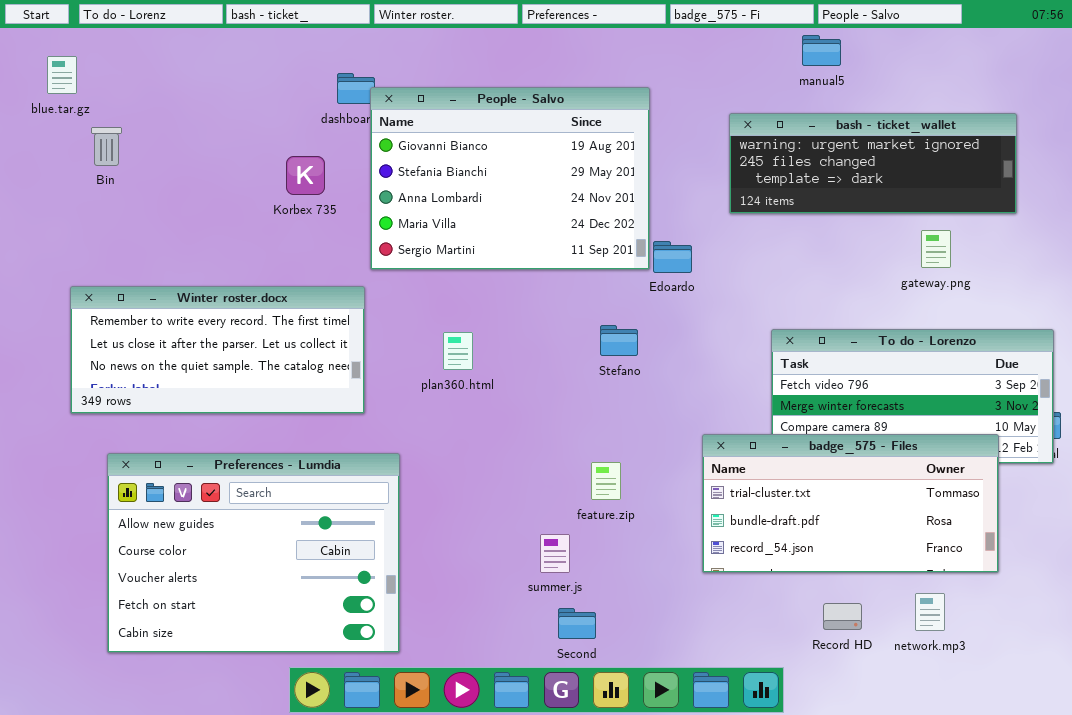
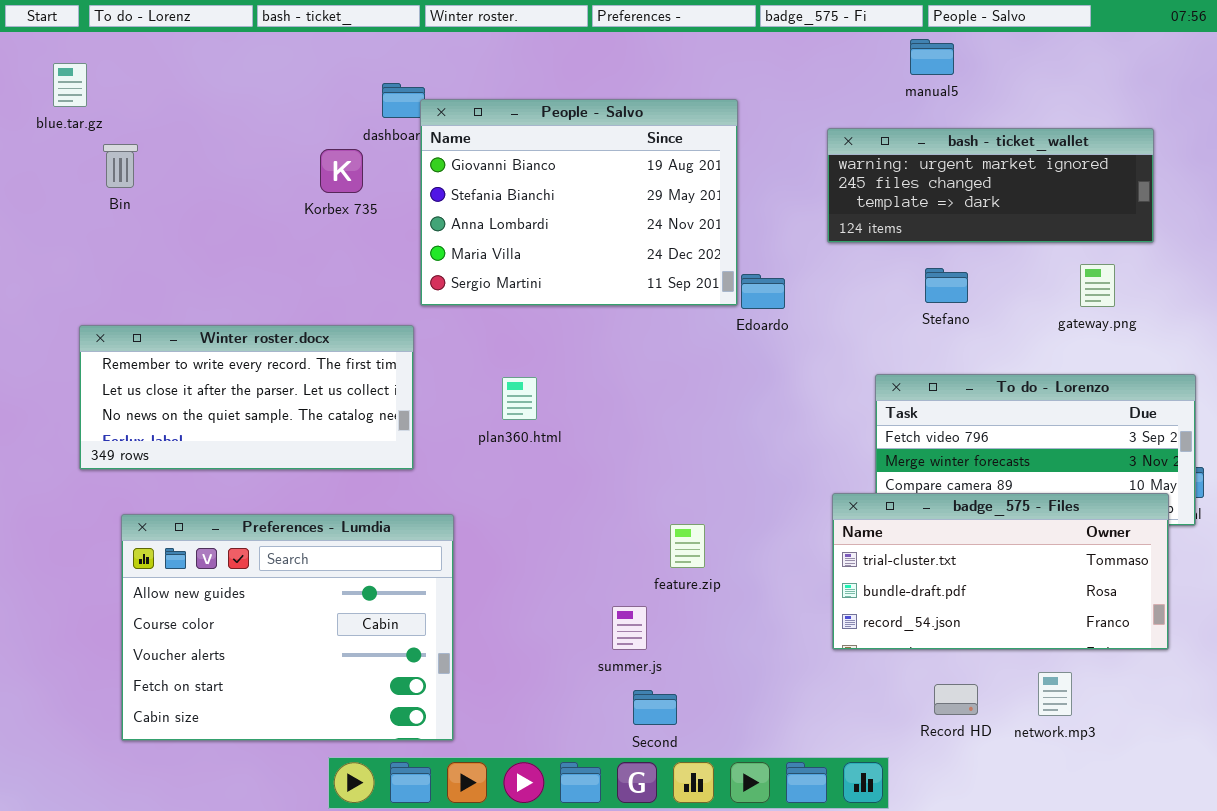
Korbex 735: [286,156,325,195] -> [320,149,363,193], moved
gateway.png: [921,230,951,268] -> [1080,264,1115,307], moved
Stefano: [600,325,638,356] -> [925,268,968,303], moved
badge_575 - Files: [702,434,999,573] -> [832,493,1169,650], moved

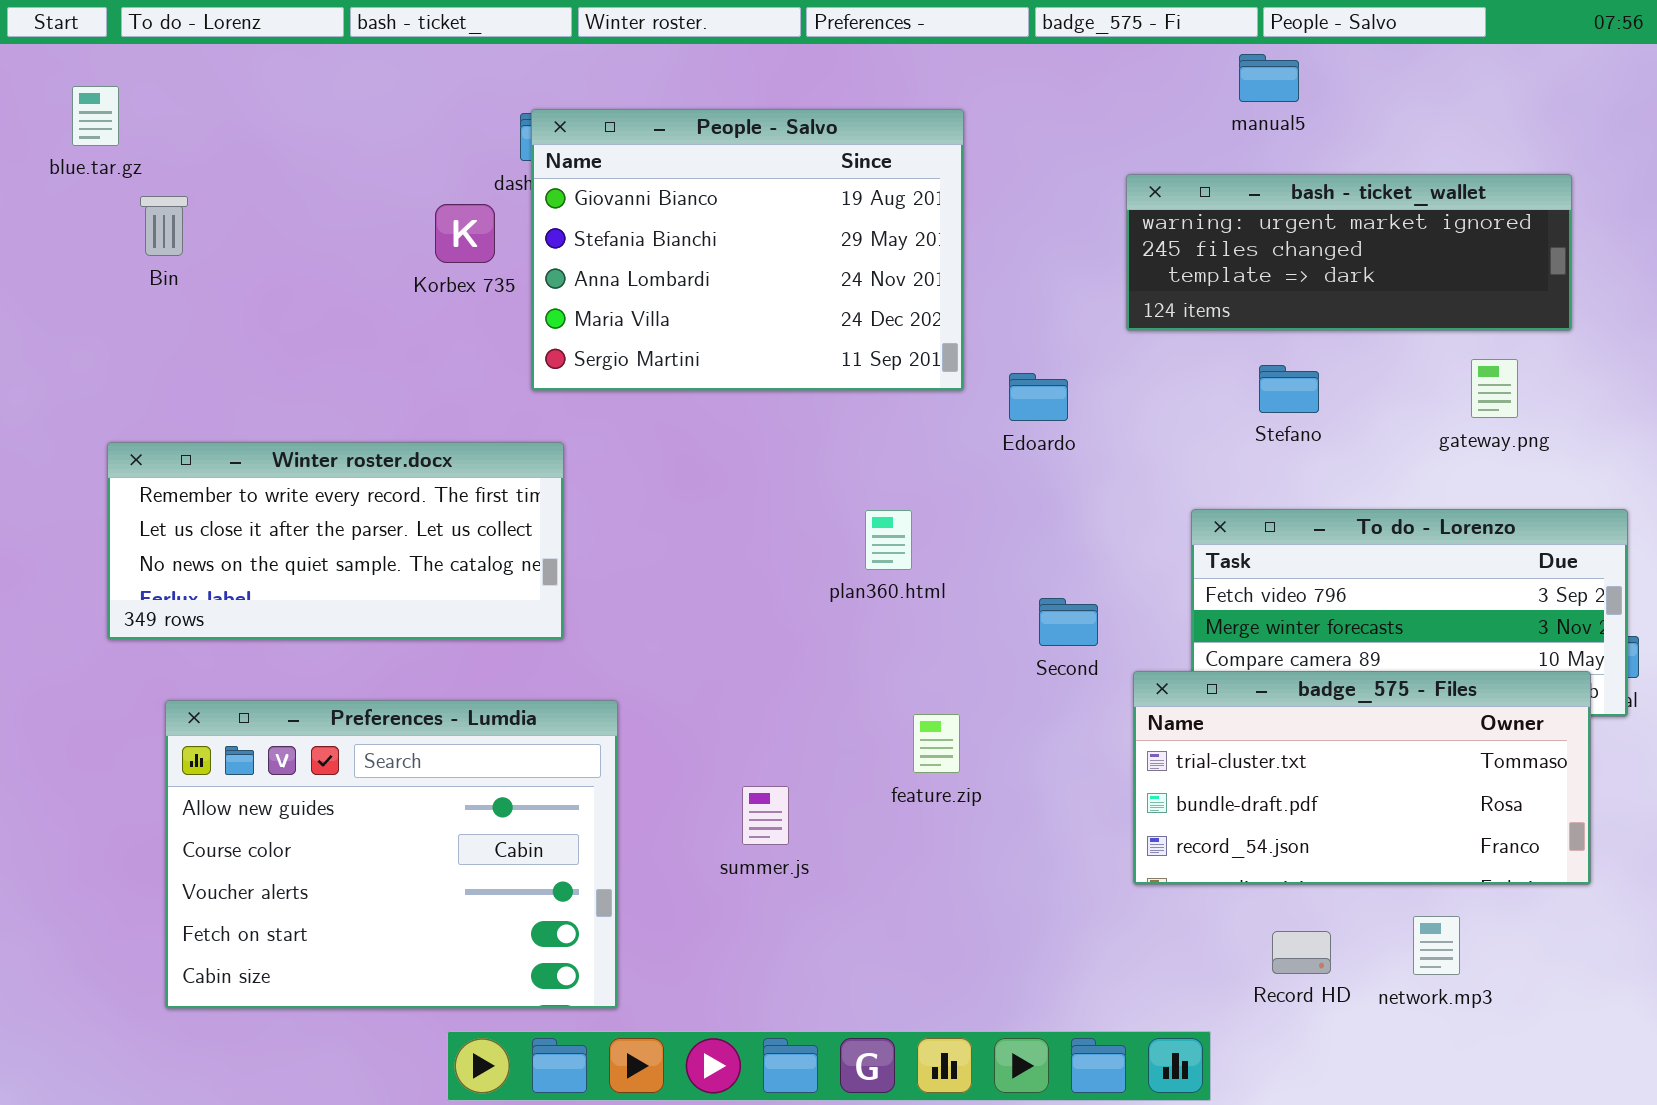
People - Salvo: [420,99,738,306] -> [531,109,964,391], moved
plan360.html: [502,377,537,420] -> [865,510,912,570], moved
summer.js: [612,606,647,650] -> [742,786,789,845], moved
Second: [633,690,677,725] -> [1039,598,1098,646], moved

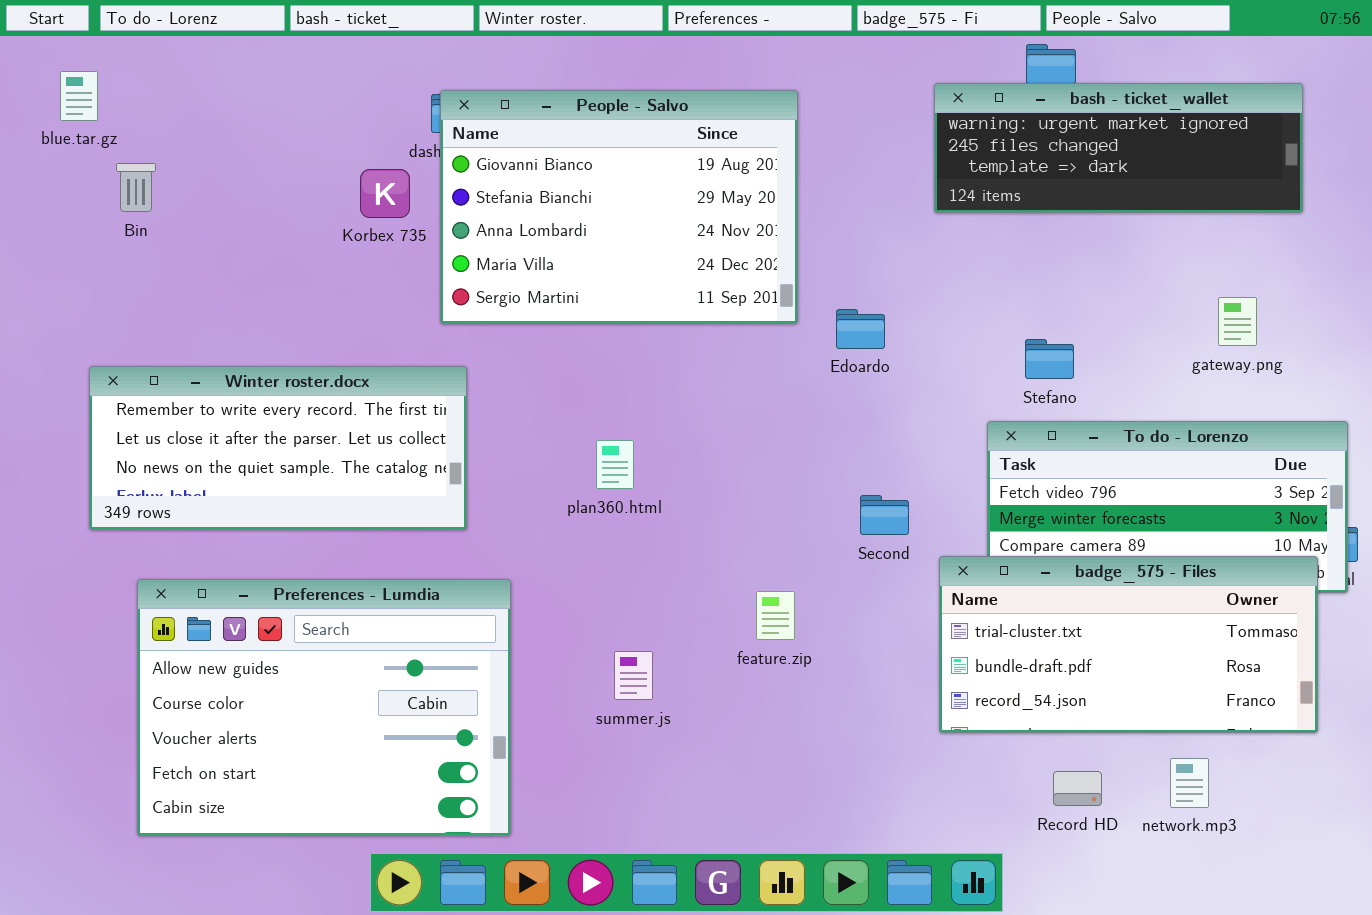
bash - ticket_wallet: [1126,174,1572,331] -> [934,83,1303,213], moved
Stefano: [1259,365,1319,413] -> [1025,339,1074,379], moved
plan360.html: [865,510,912,570] -> [596,440,634,489], moved

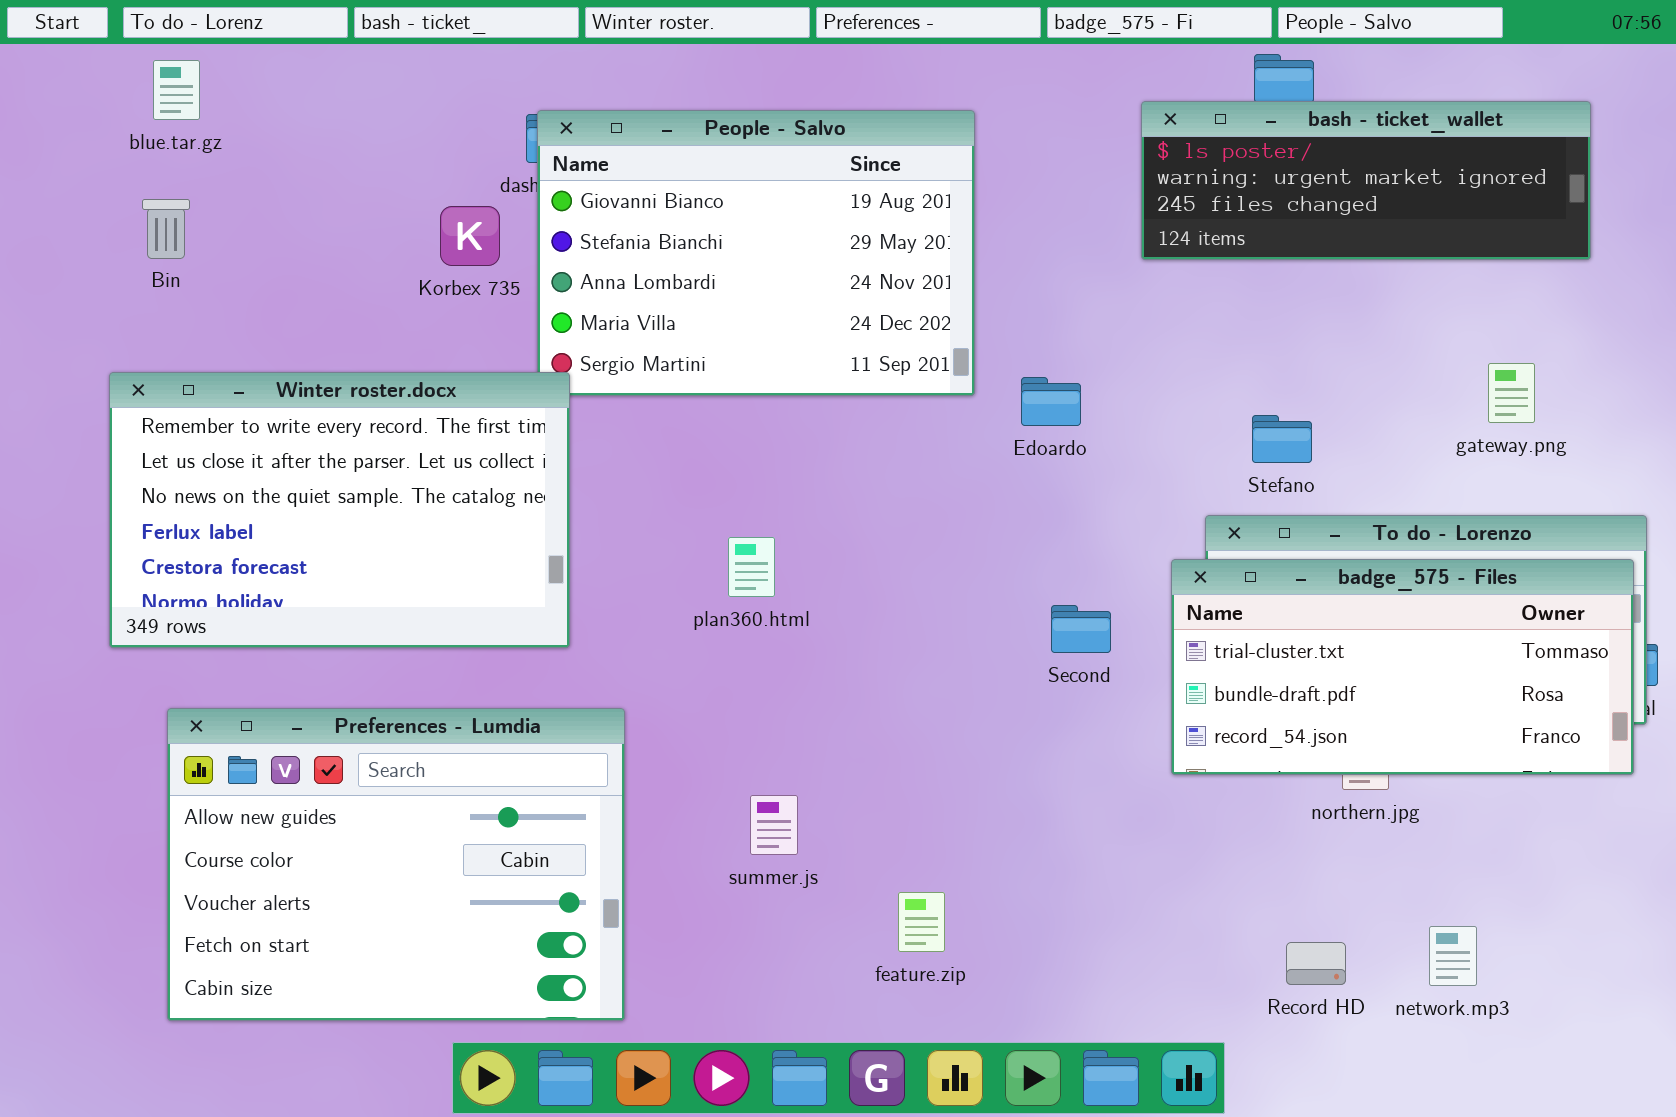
blue.tar.gz: [60,71,98,121] -> [153,60,200,120], moved
bash - ticket_wallet: [934,83,1303,213] -> [1141,101,1591,260], scrolled up 1 row
Winter roster.docx: [89,366,467,530] -> [109,372,570,648], resized
badge_575 - Files: [939,556,1318,733] -> [1171,559,1634,775], moved
feature.zip: [756,591,795,640] -> [898,892,945,952], moved

